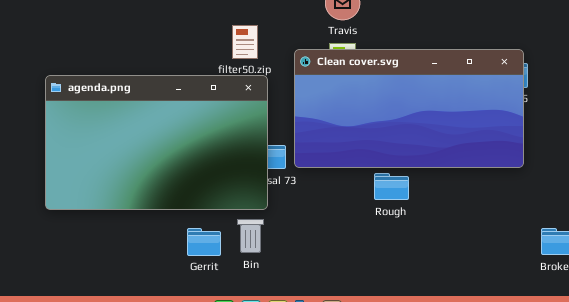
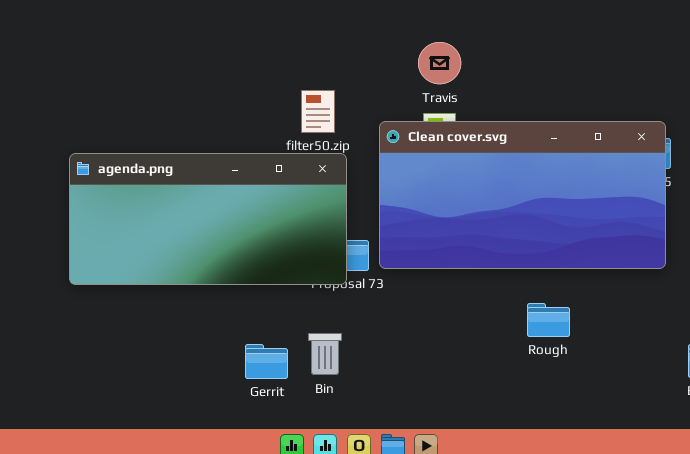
agenda.png: [45,75,268,210] -> [69,153,347,285], resized
Rough: [374,173,409,200] -> [527,303,570,337], moved

